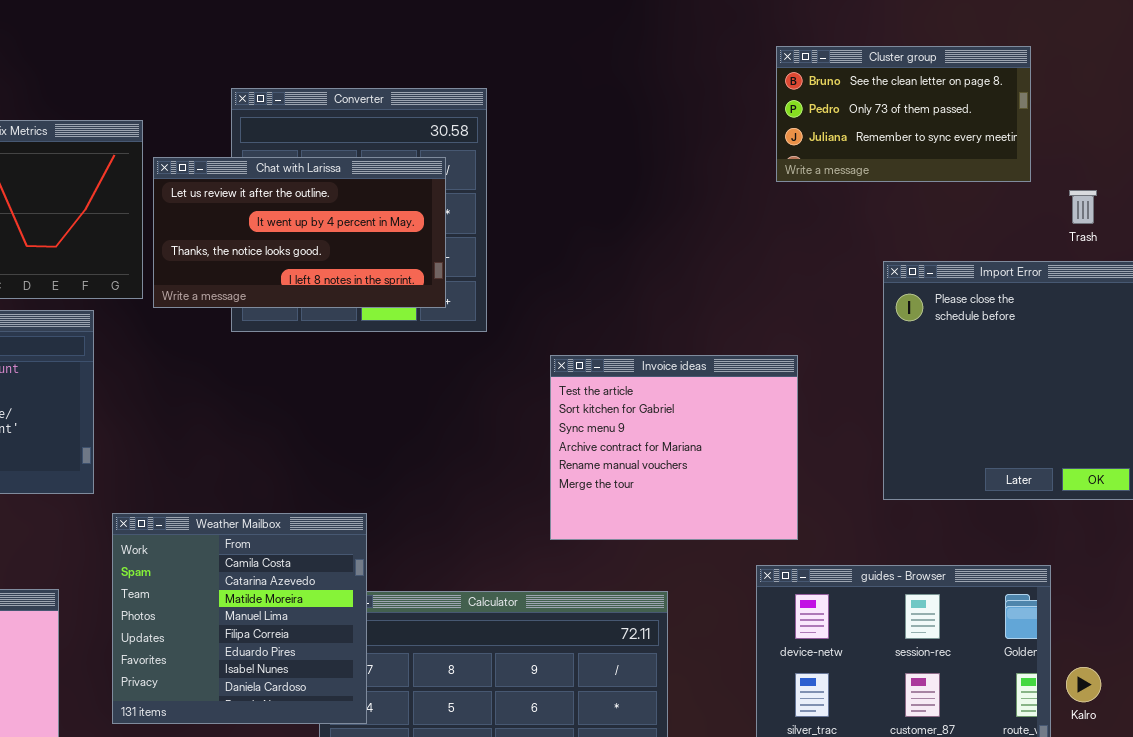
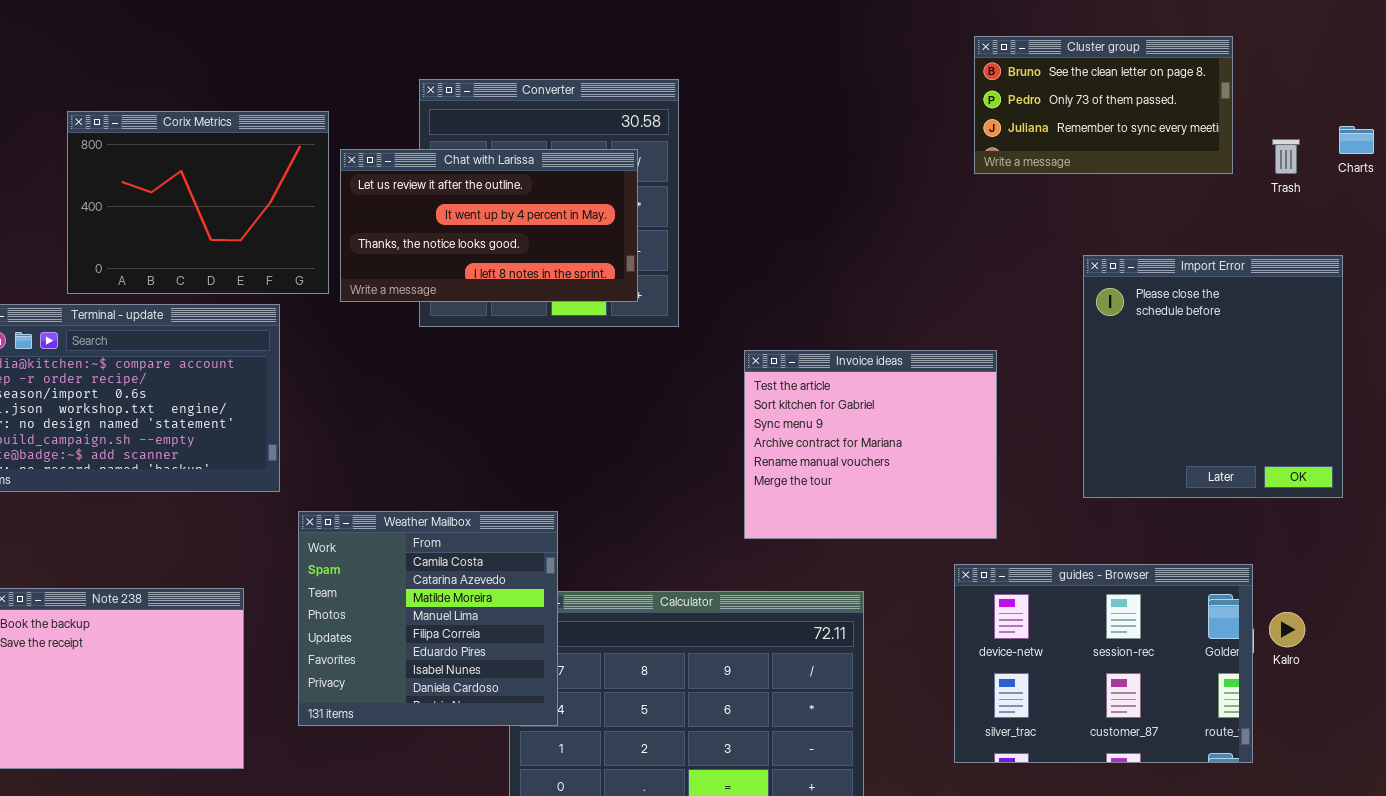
Trash: [1069,190,1097,224] -> [1272,139,1300,174], moved
Kalro: [1066,667,1101,702] -> [1269,612,1305,647], moved

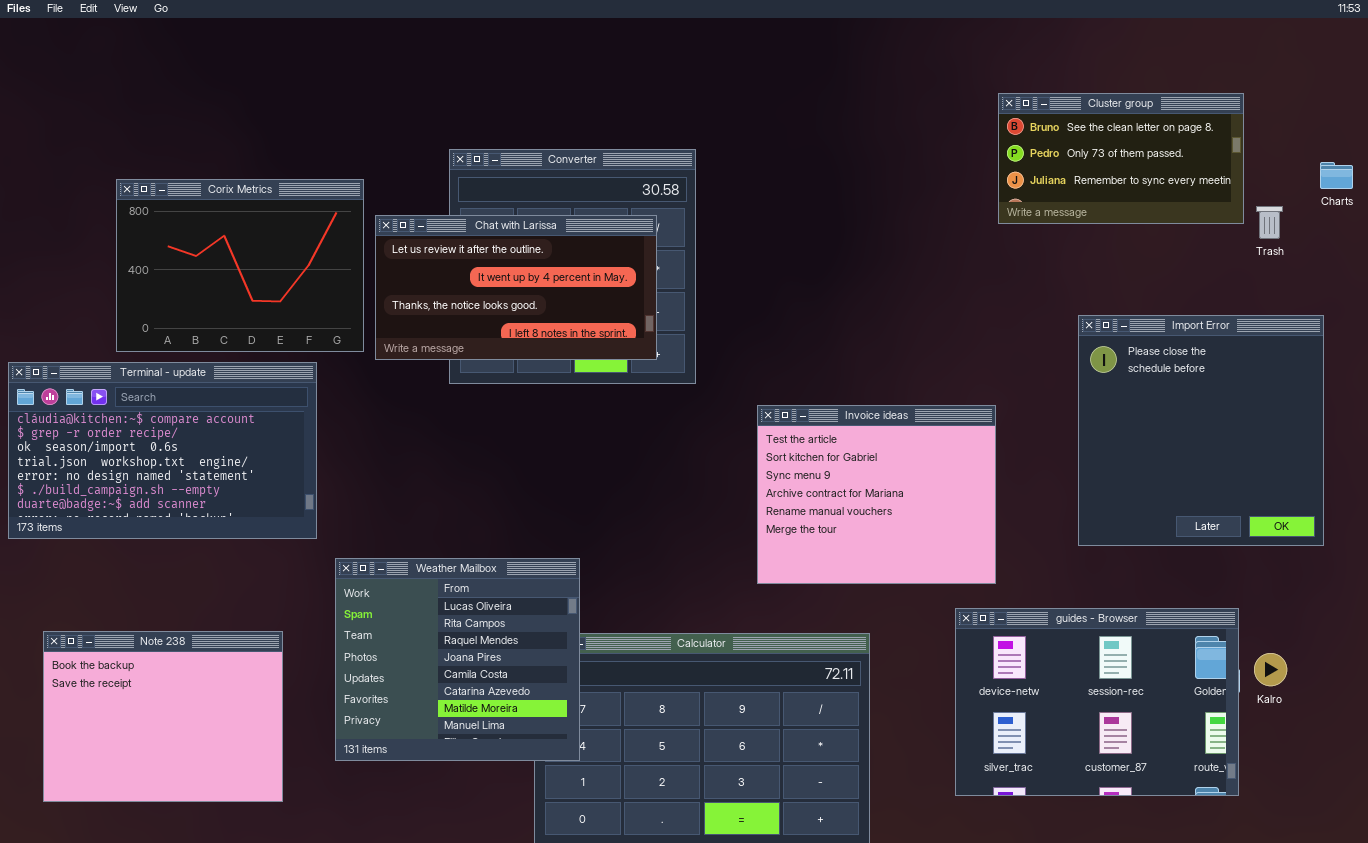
Cluster group: [974,36,1233,174] -> [998,93,1244,224], moved
Charts: [1339,126,1374,154] -> [1320,162,1353,189], moved
Weather Mailbox: [298,511,558,726] -> [335,558,580,761], scrolled up 4 rows

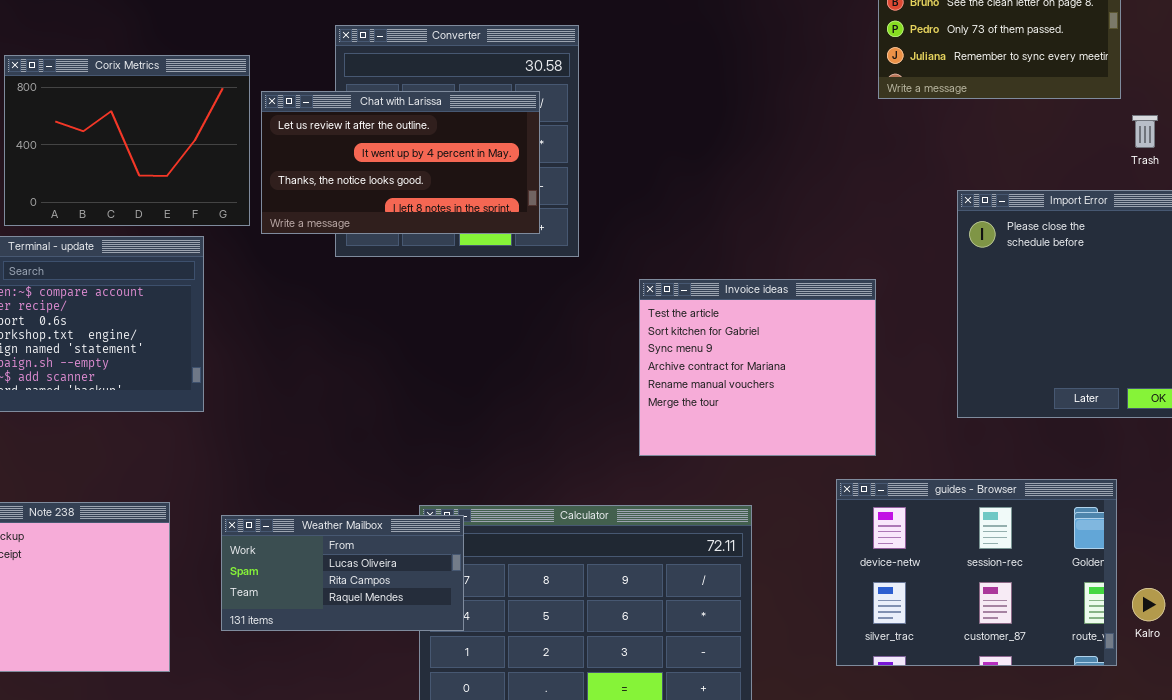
Trash: [1256,206,1283,239] -> [1132,115,1158,148], moved
Weather Mailbox: [335,558,580,761] -> [221,515,464,631], resized
Kalro: [1254,653,1287,686] -> [1132,588,1165,621], moved

